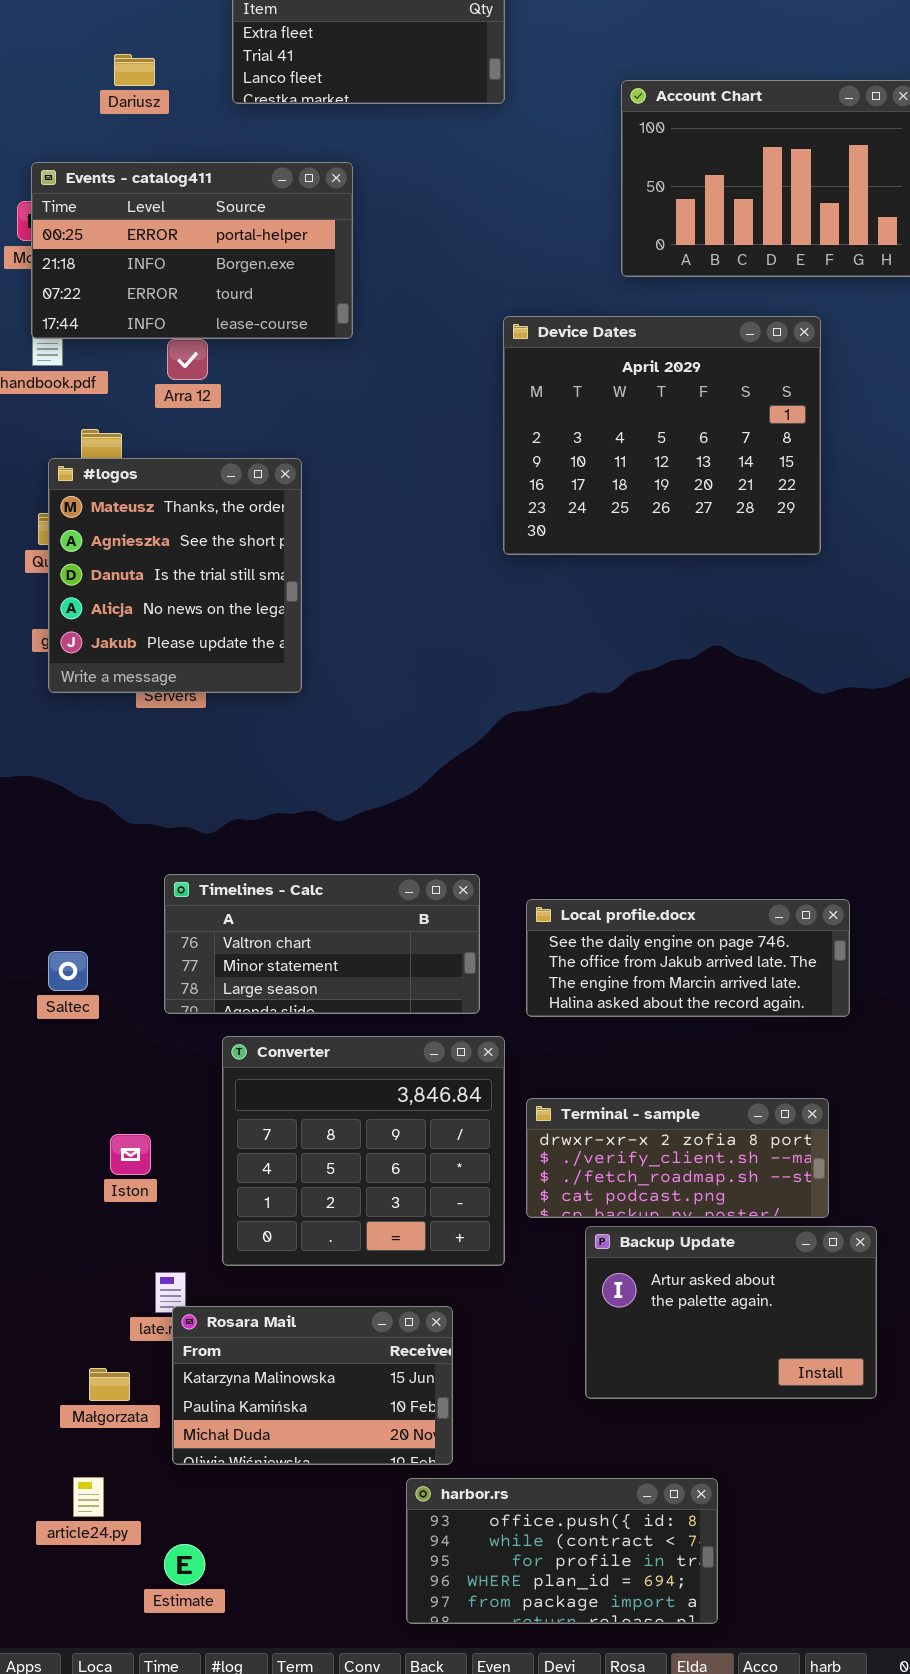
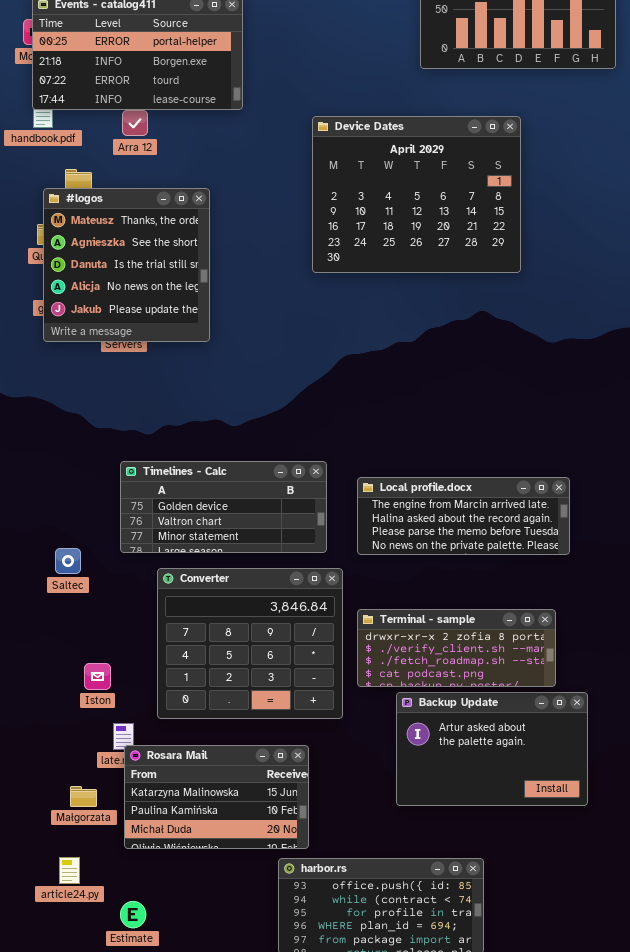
Device Dates: [503,316,821,555] -> [312,116,521,273], moved
Timelines - Calc: [164,874,480,1014] -> [120,461,327,553], scrolled up 1 row
Local profile.docx: [526,899,850,1017] -> [357,477,570,555], scrolled down 2 rows
Saltec: [48,951,88,991] -> [55,548,81,574], moved
Iston: [110,1134,151,1175] -> [84,663,111,690], moved

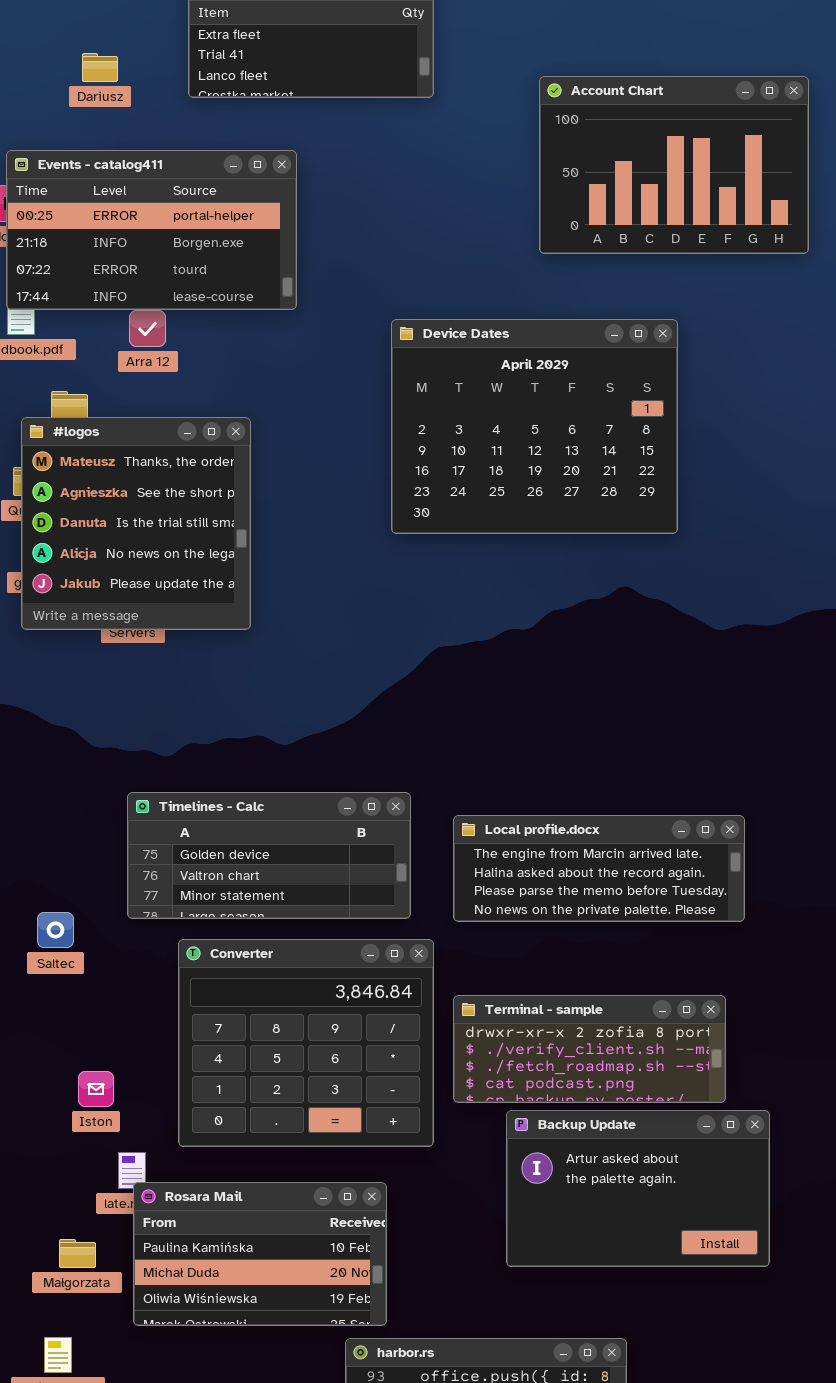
Rosara Mail: [124,745,309,849] -> [133,1182,387,1326], scrolled down 1 row

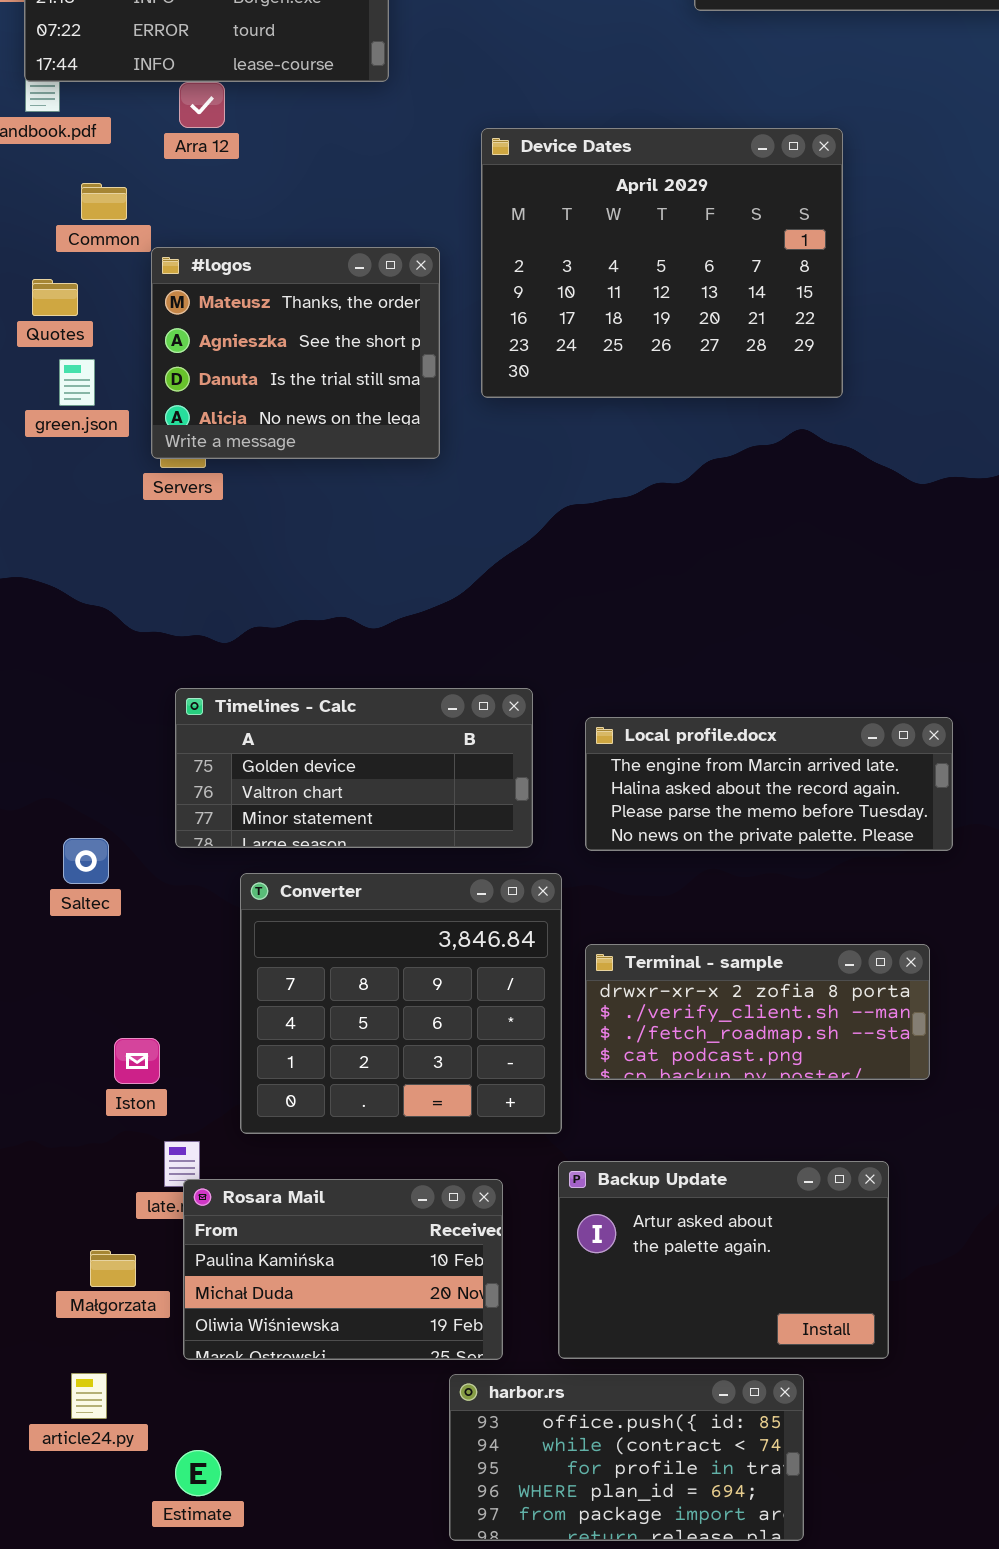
Device Dates: [391,319,678,534] -> [481,128,843,398], moved
#logos: [21,417,251,630] -> [151,247,440,459], moved, resized
Backup Update: [506,1110,770,1267] -> [558,1161,889,1359], moved

